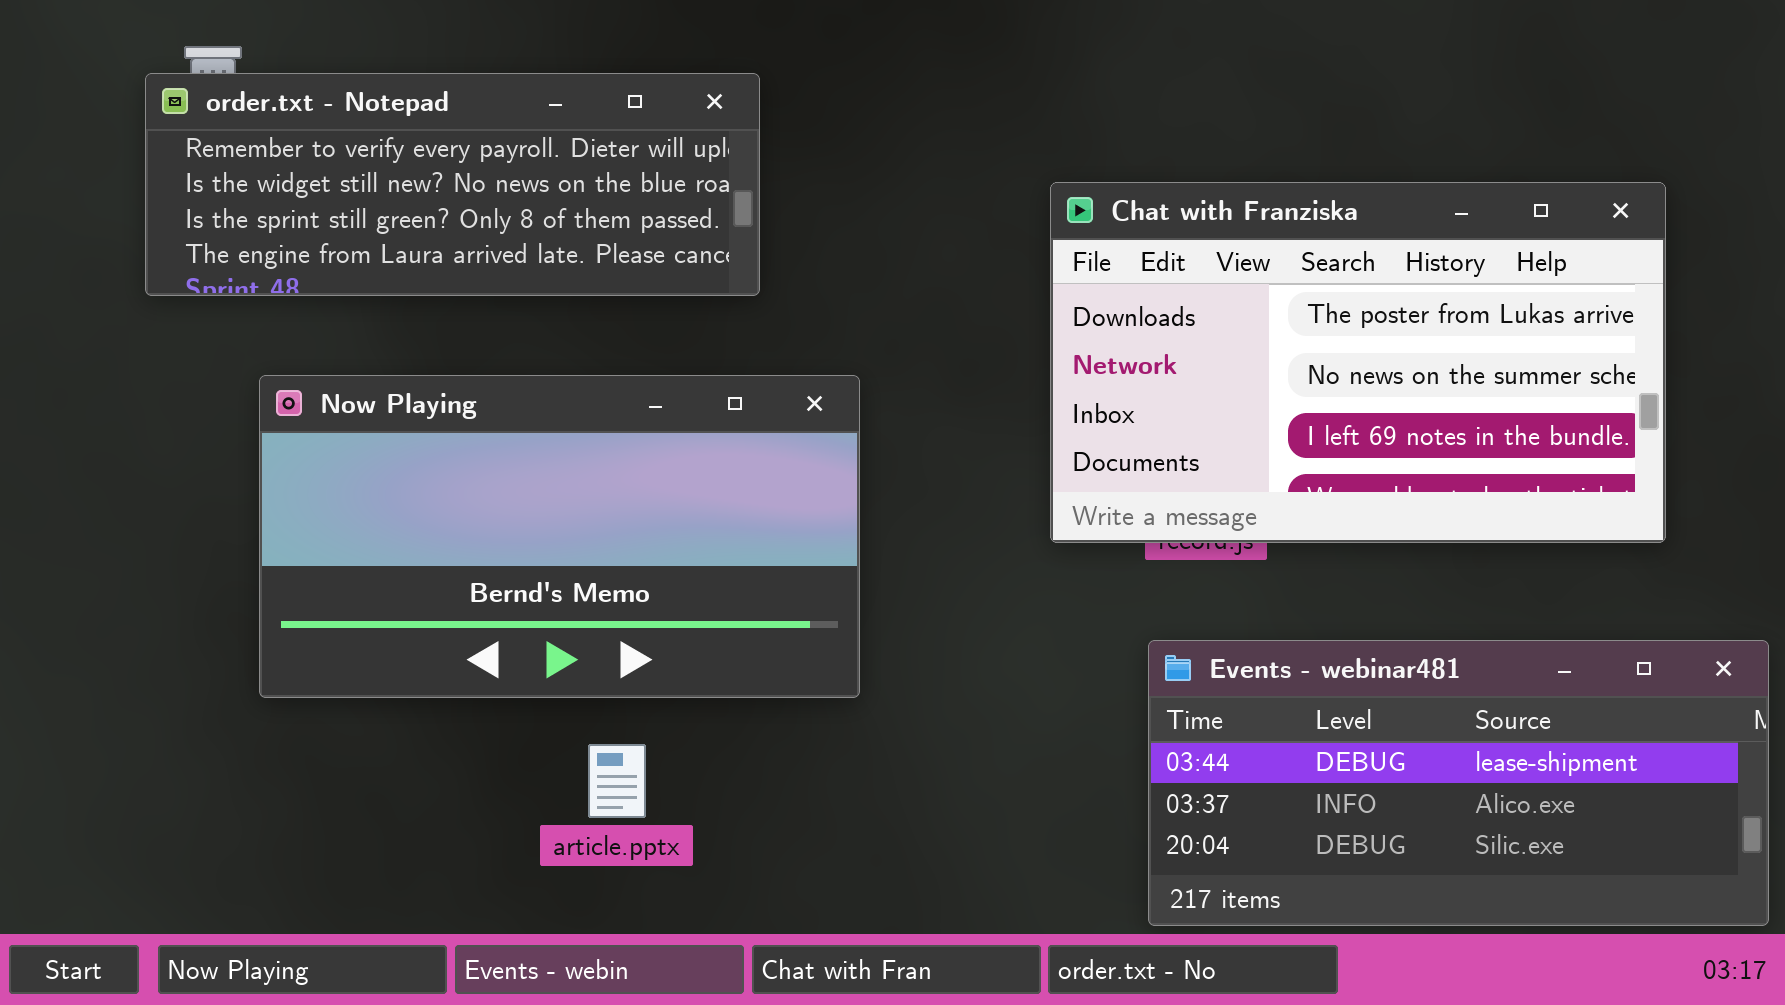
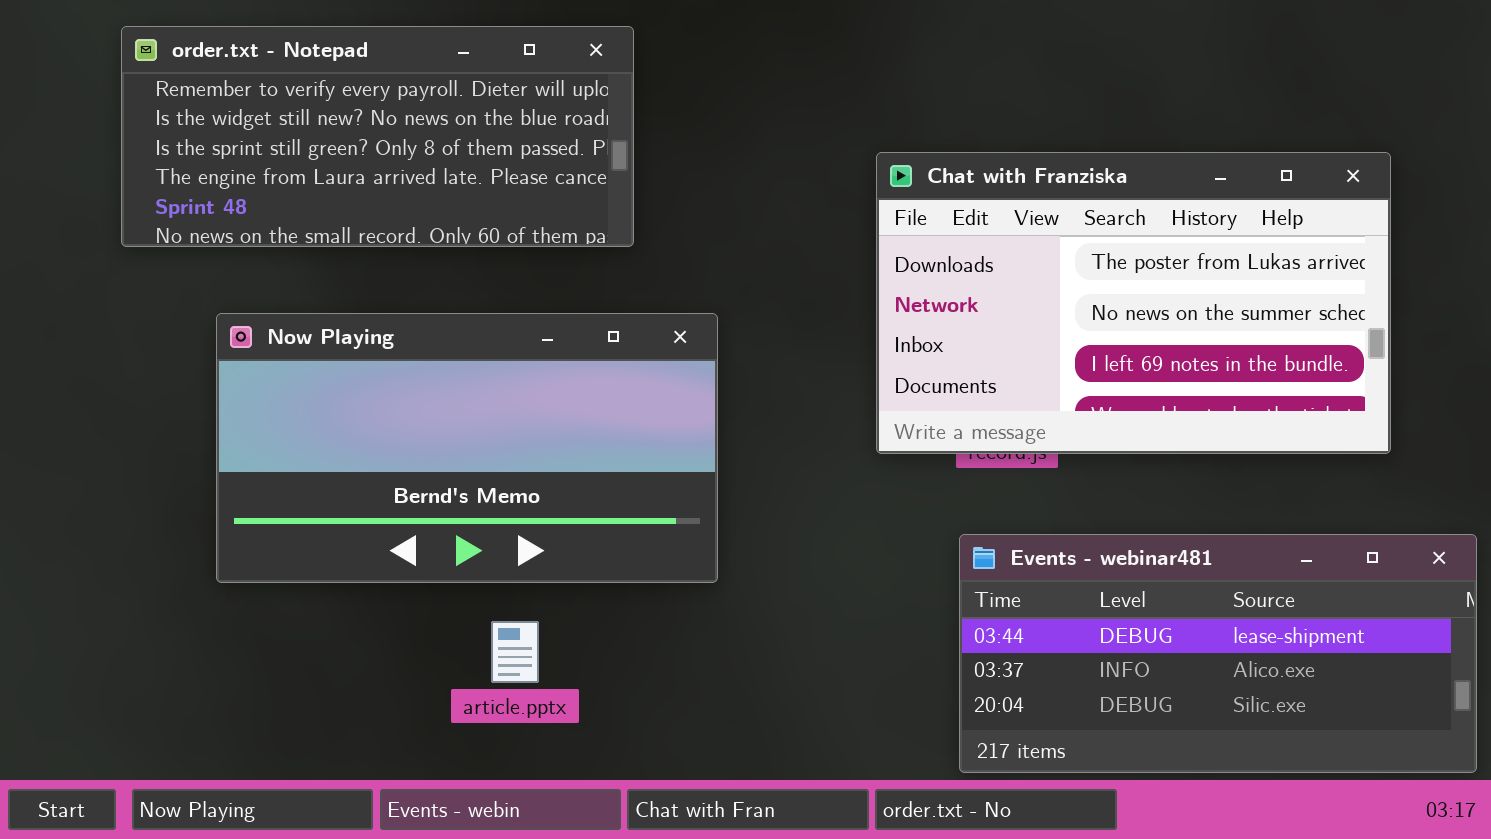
order.txt - Notepad: [145,73,760,296] -> [121,26,634,247], resized

